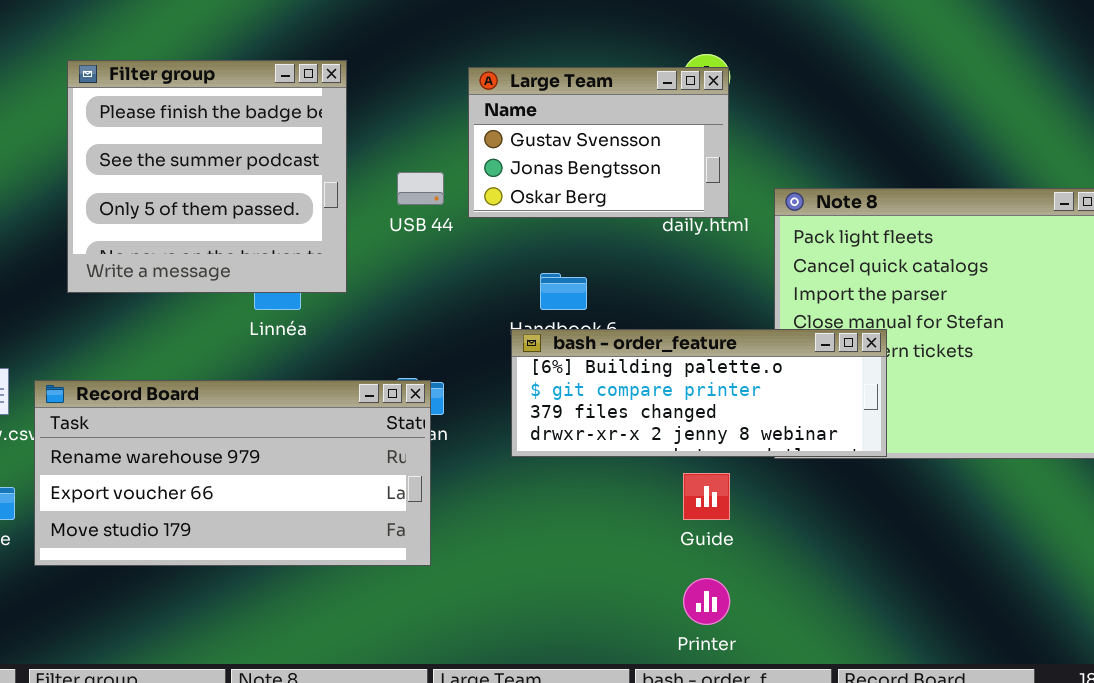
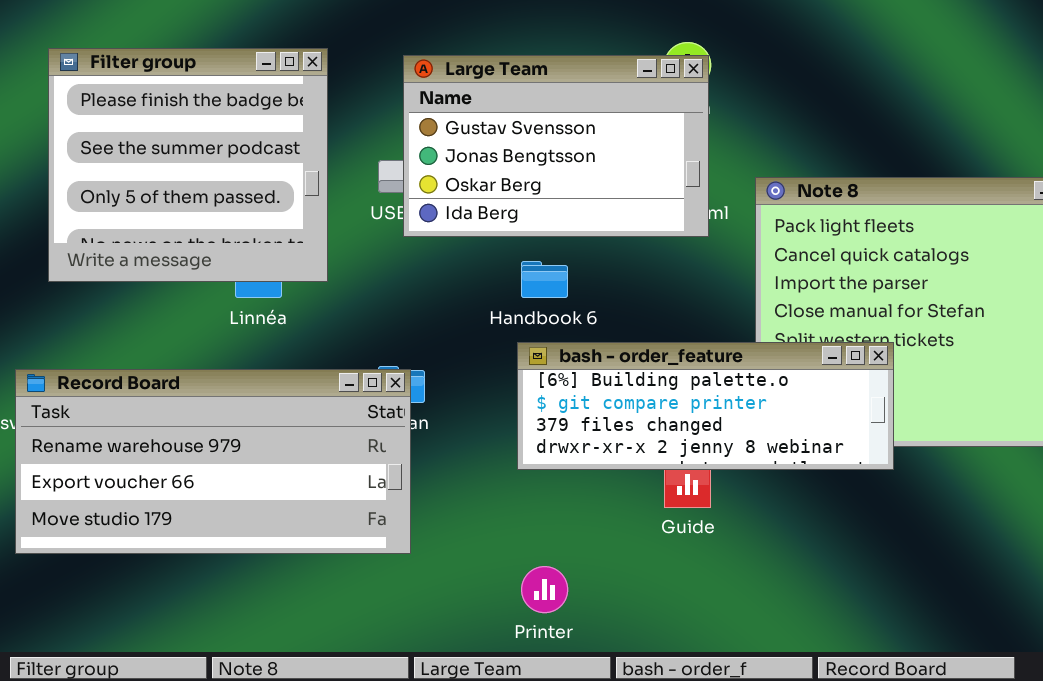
Large Team: [468,67,729,218] -> [403,55,709,237], resized
bash - order_feature: [511,329,887,457] -> [517,342,894,470], moved
Printer: [683,578,730,625] -> [521,566,568,613], moved

